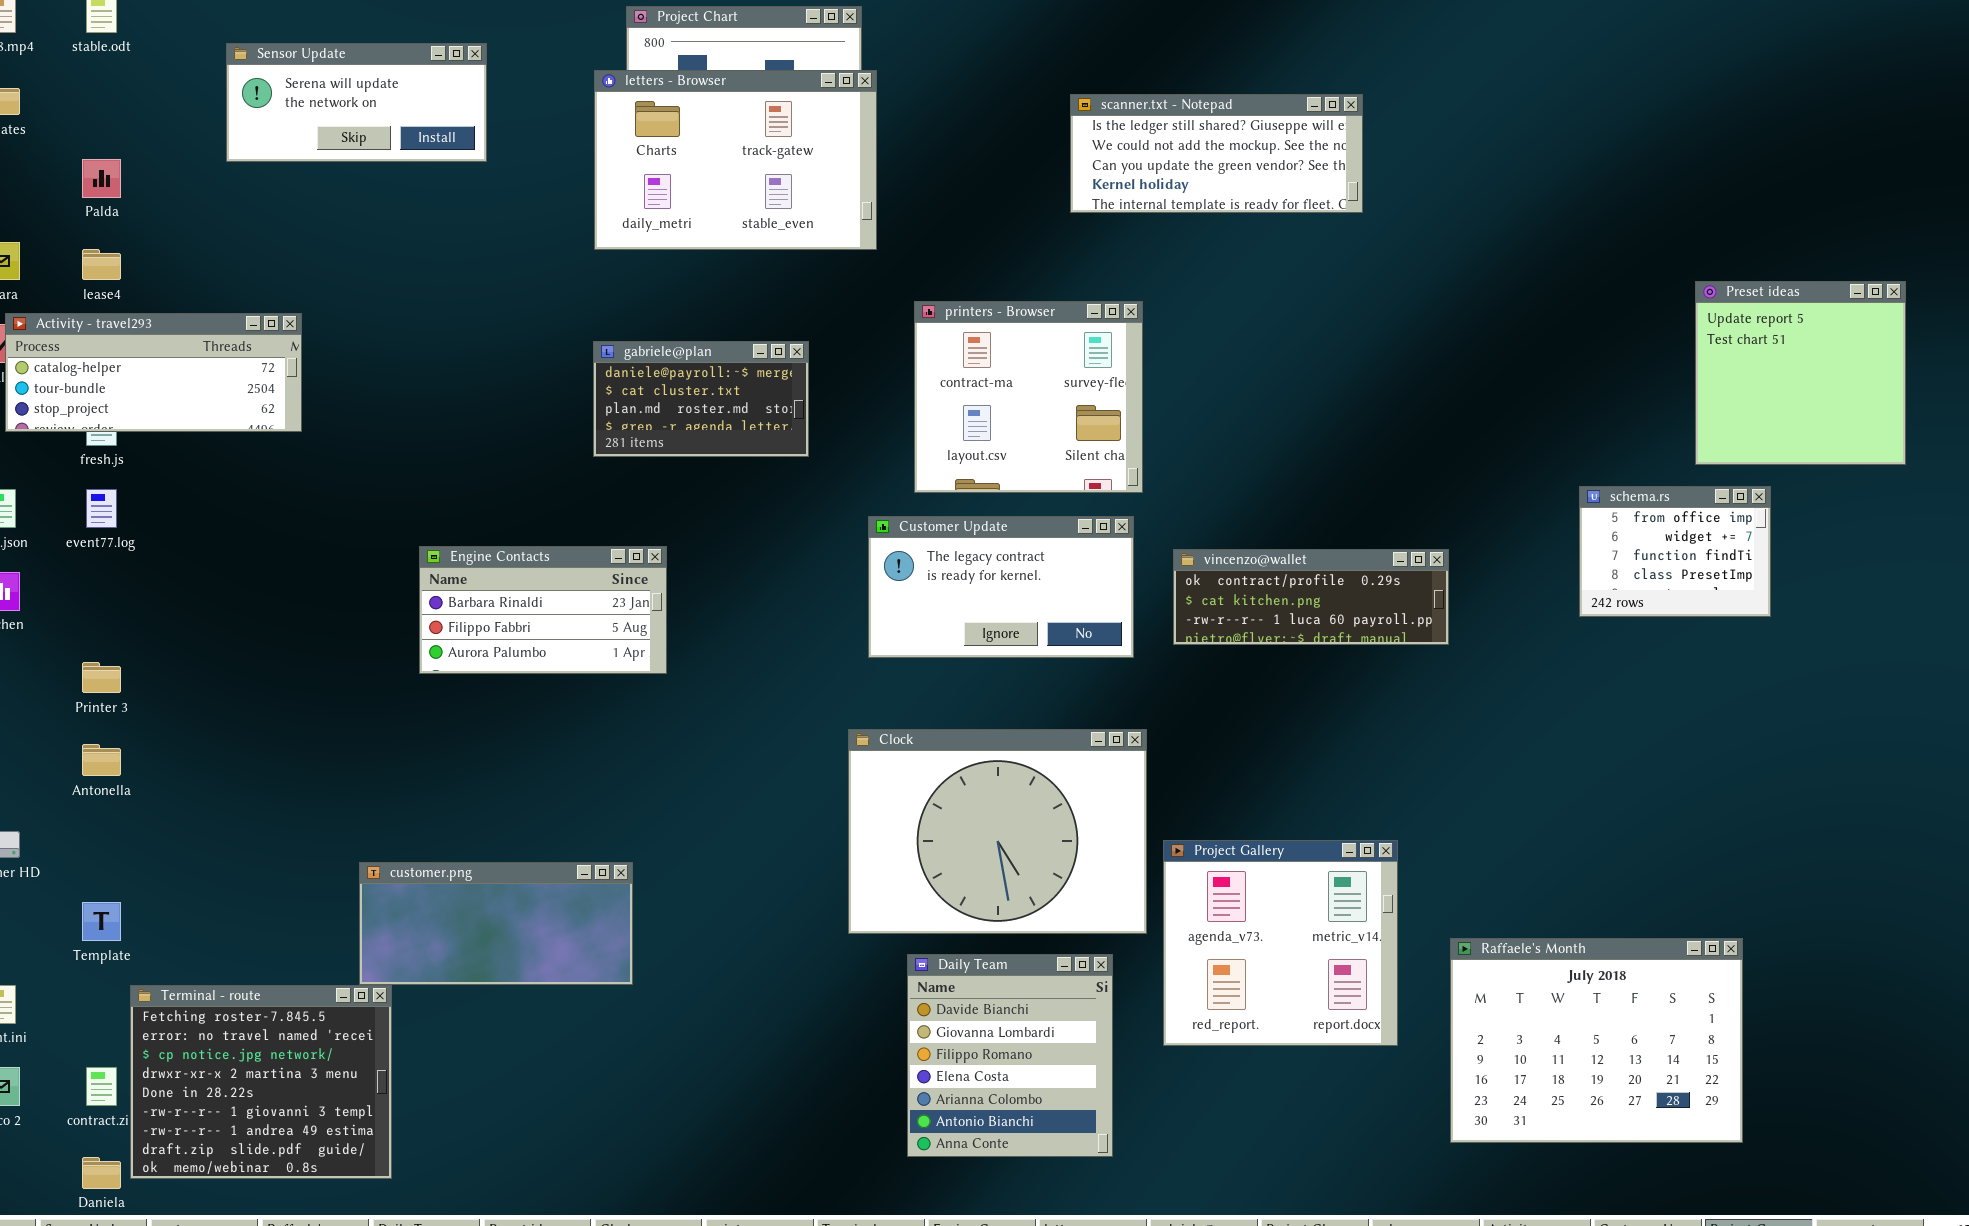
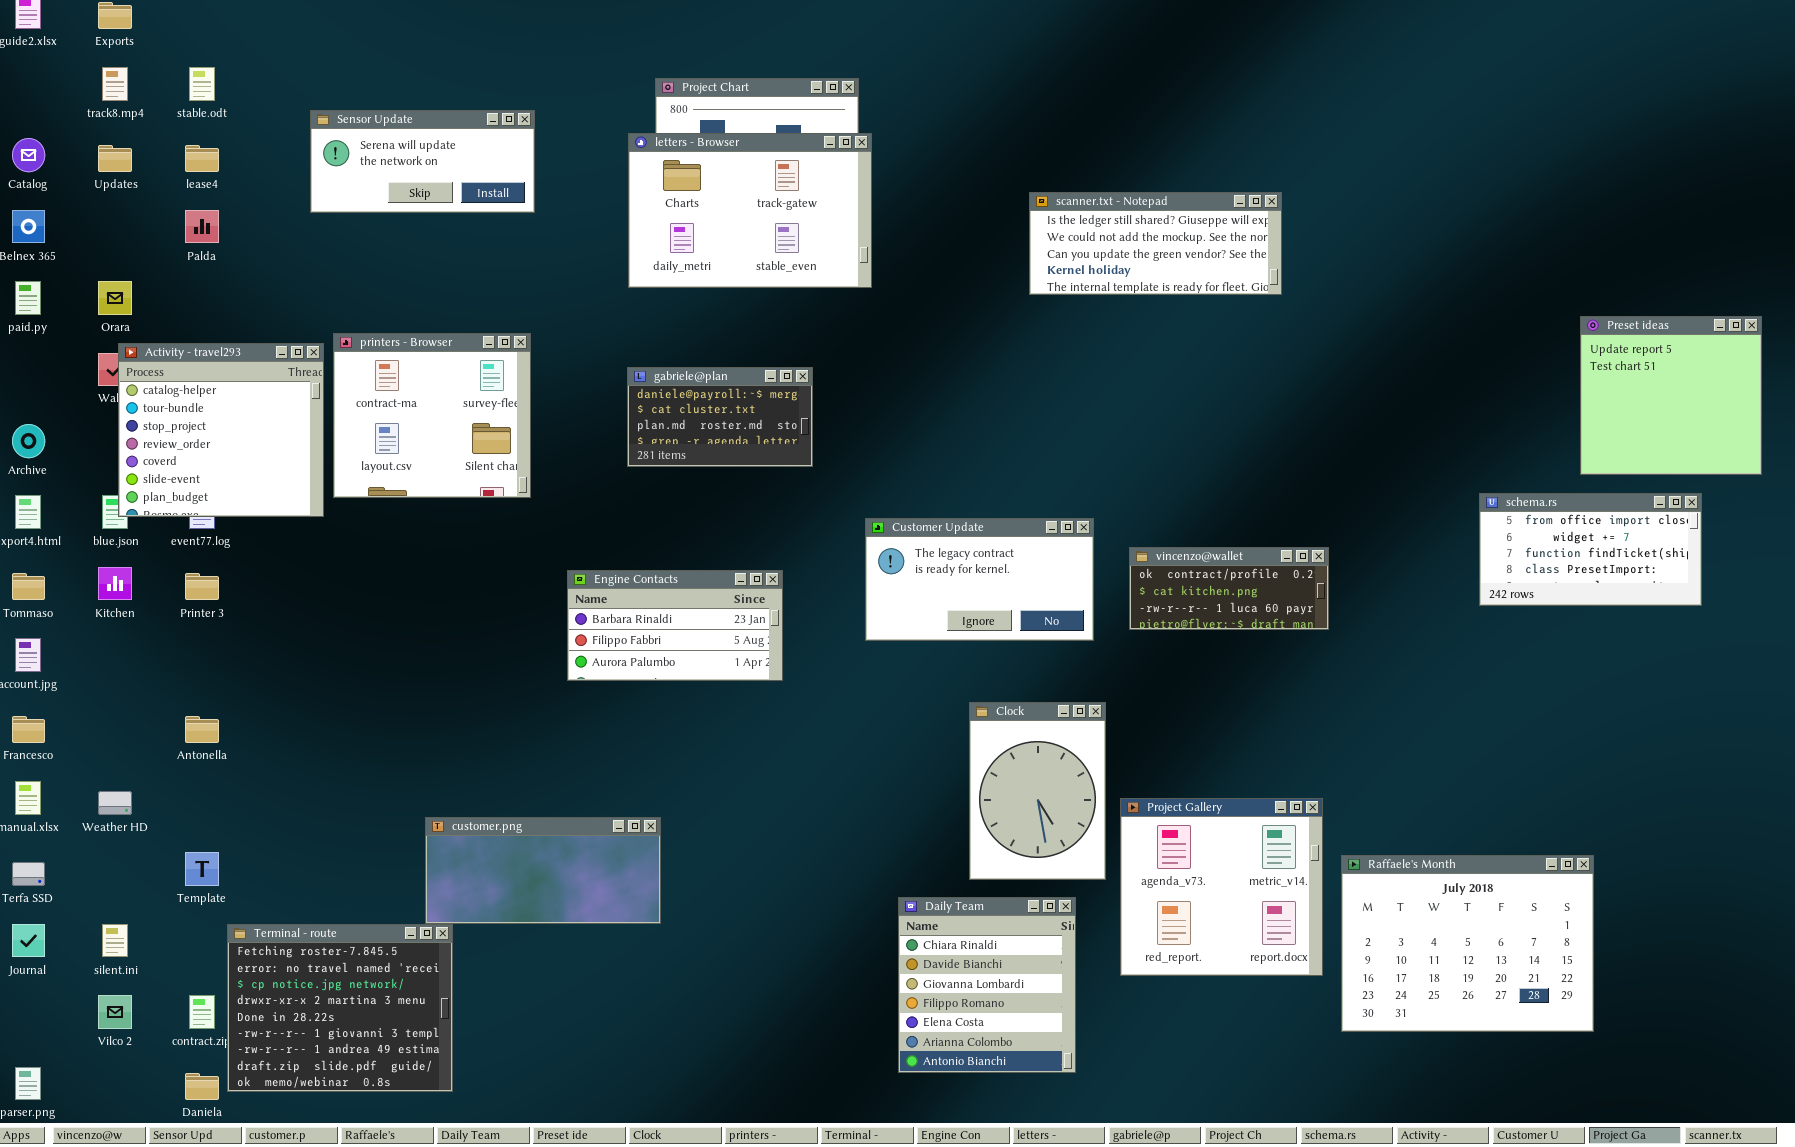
scanner.txt - Notepad: [1070,94,1363,213] -> [1029,192,1282,295], moved
lease4: [82,249,121,280] -> [185,145,219,172], moved
printers - Browser: [914,301,1143,493] -> [333,333,531,498], moved
Activity - travel293: [5,313,302,432] -> [118,343,324,517], resized
schema.rs: [1579,486,1771,617] -> [1479,493,1702,606], resized
Engine Contacts: [419,546,667,674] -> [567,570,783,681], moved
vincenzo@wallet: [1173,549,1449,645] -> [1129,547,1329,630], resized
Printer 3: [82,662,121,693] -> [185,573,219,600], moved
Clock: [848,729,1147,934] -> [969,702,1106,880], resized
Raffaele's Month: [1450,938,1743,1143] -> [1341,855,1594,1032], moved
Daily Team: [907,954,1113,1157] -> [898,897,1076,1073], scrolled up 1 row

